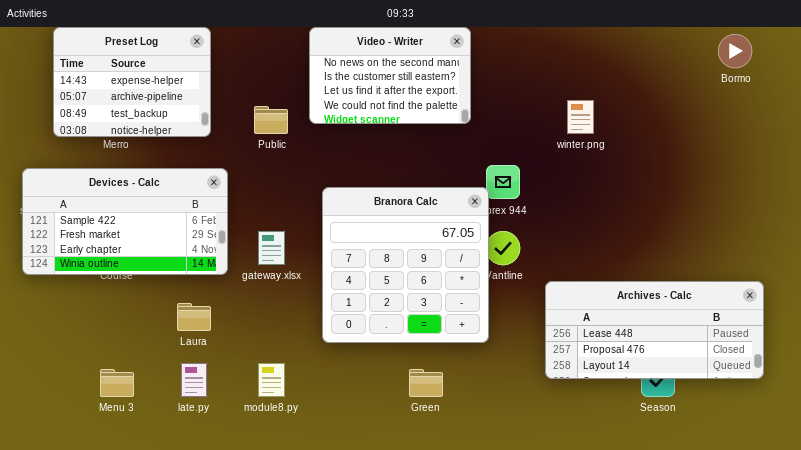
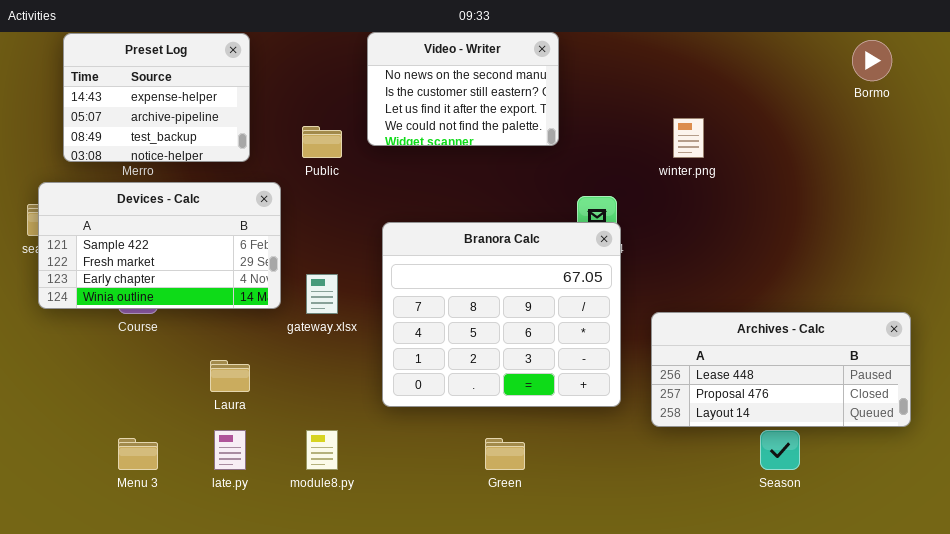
Devices - Calc: [22,168,228,275] -> [38,182,281,309], moved
Branora Calc: [322,187,489,343] -> [382,222,621,407], resized
Archives - Calc: [545,281,764,379] -> [651,312,911,427], moved

